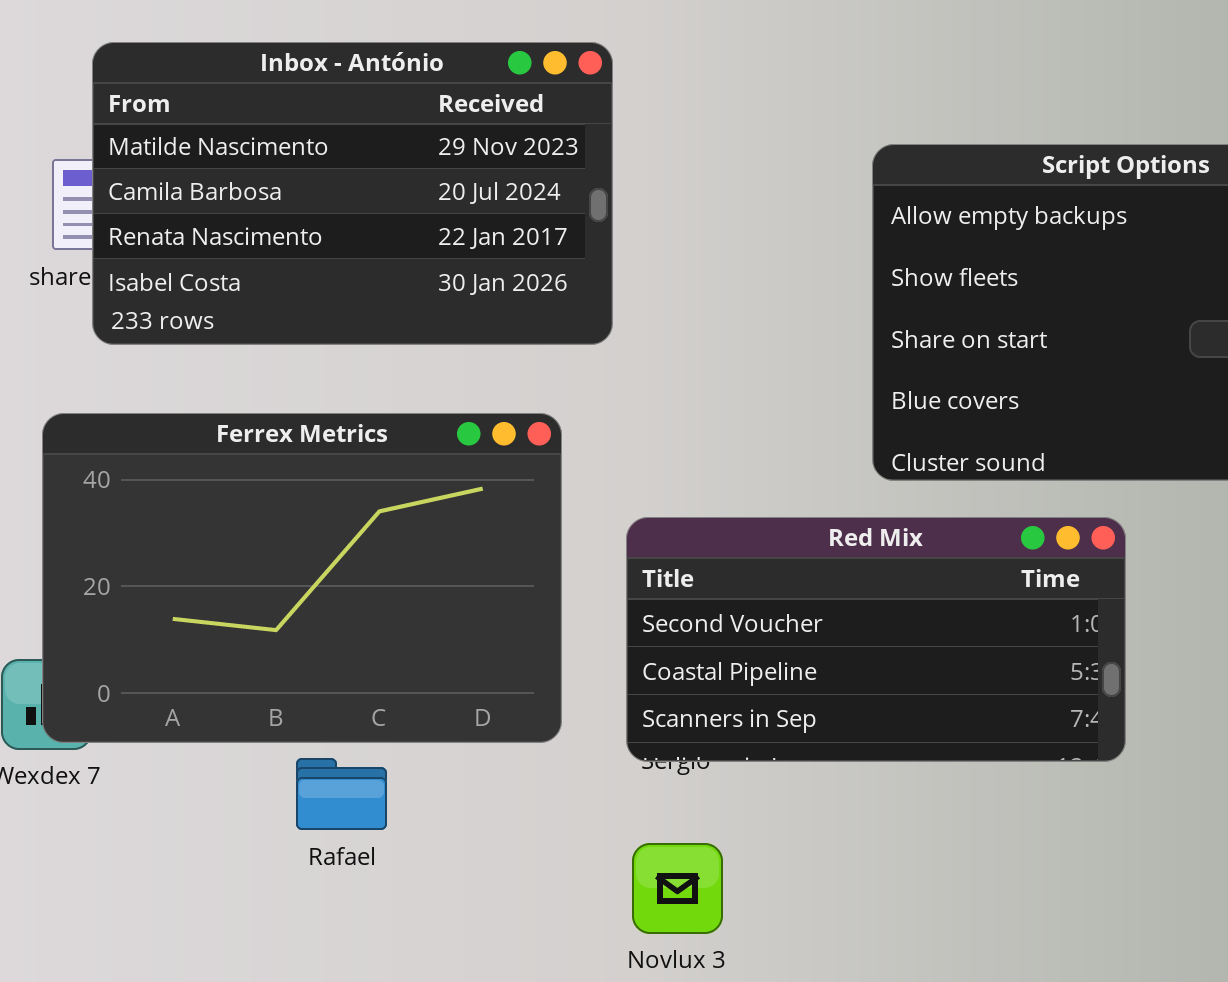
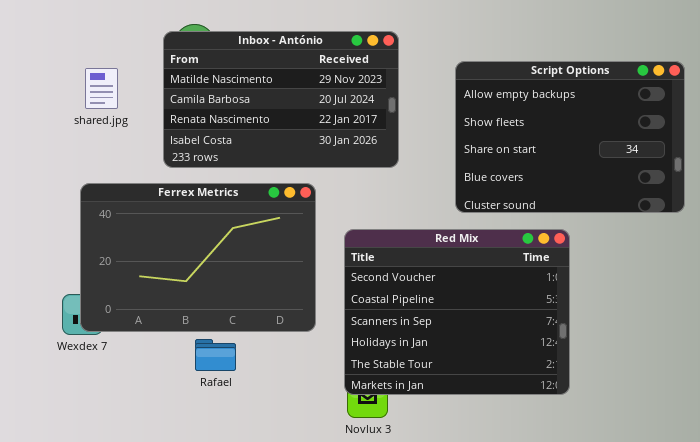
Inbox - António: [92,42,613,345] -> [163,31,399,168], moved
Red Mix: [626,517,1126,762] -> [344,229,570,395], resized

